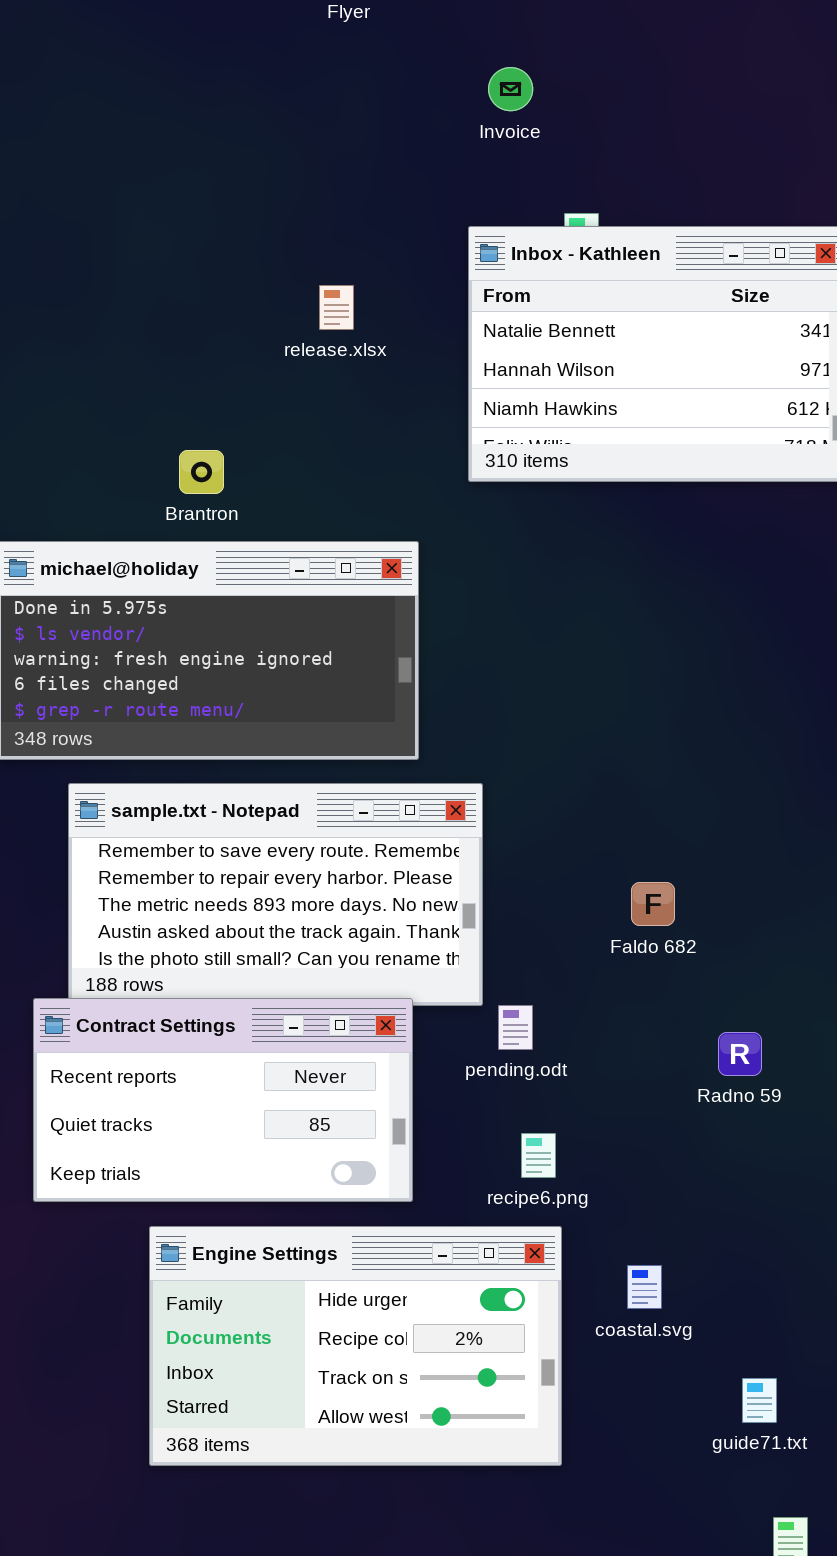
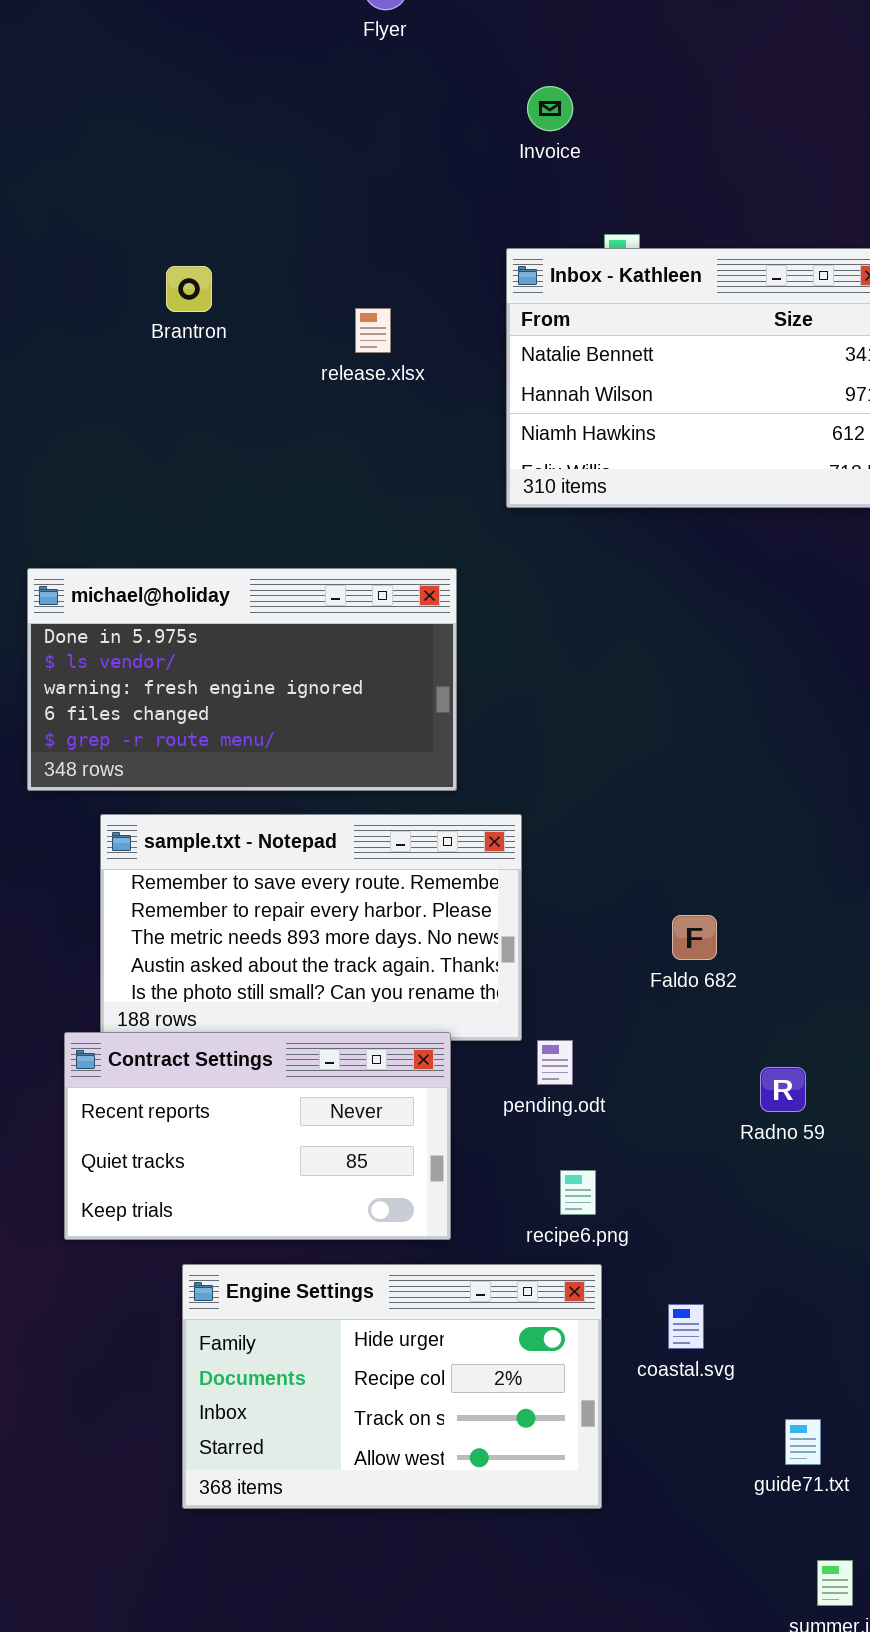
Brantron: [179,450,224,494] -> [166,266,212,312], moved

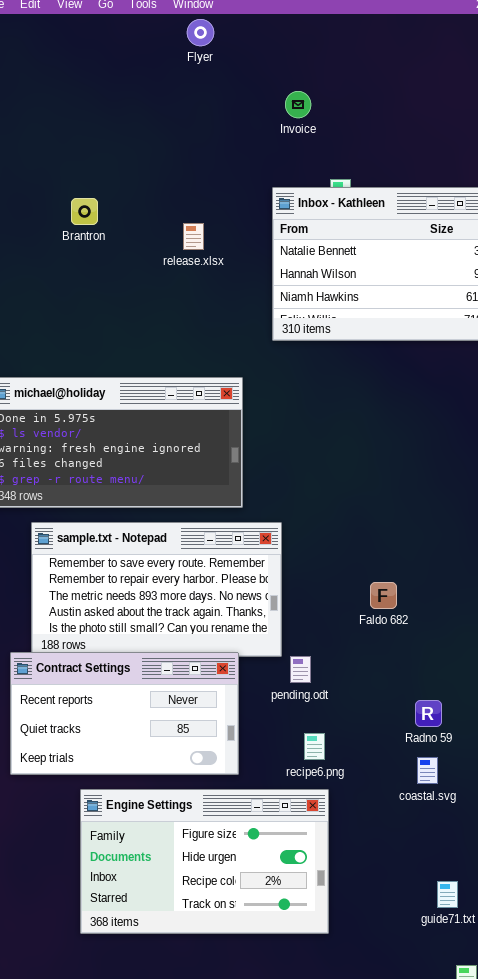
Radno 59: [760,1067,806,1112] -> [415,700,442,727], moved
Engine Settings: [182,1264,602,1509] -> [80,789,329,934], scrolled up 1 row
coastal.svg: [668,1304,704,1349] -> [417,757,438,784], moved

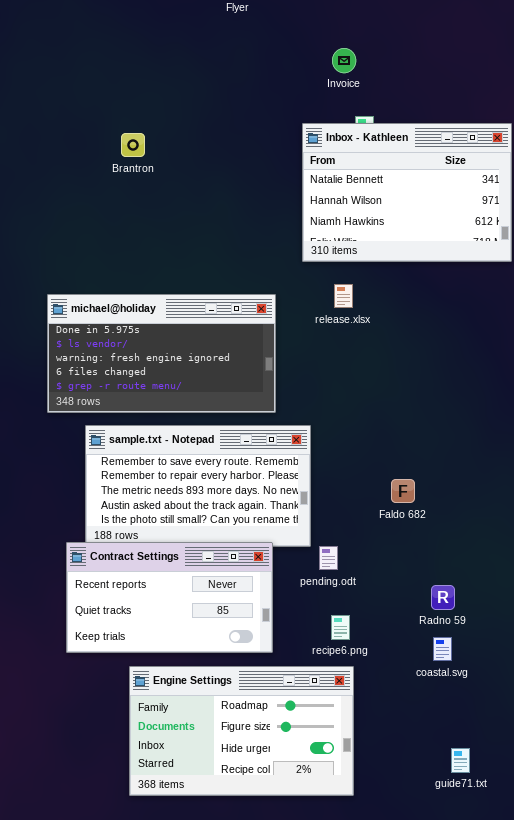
Invoice: [285,91,311,118] -> [332,48,356,73], moved
release.xlsx: [183,223,204,250] -> [334,284,353,308], moved
Engine Settings: [80,789,329,934] -> [129,666,354,796], scrolled up 1 row

